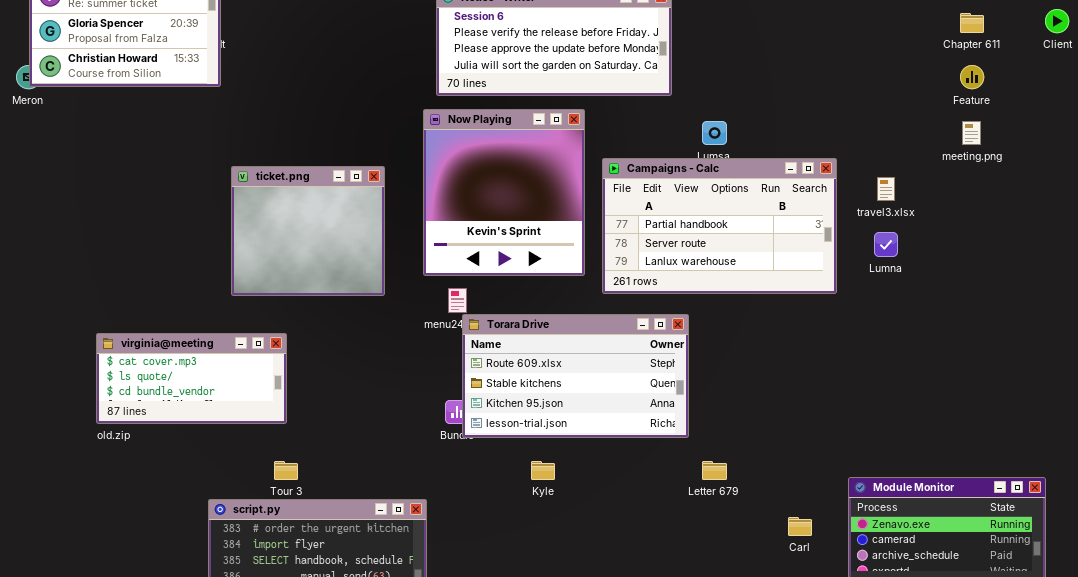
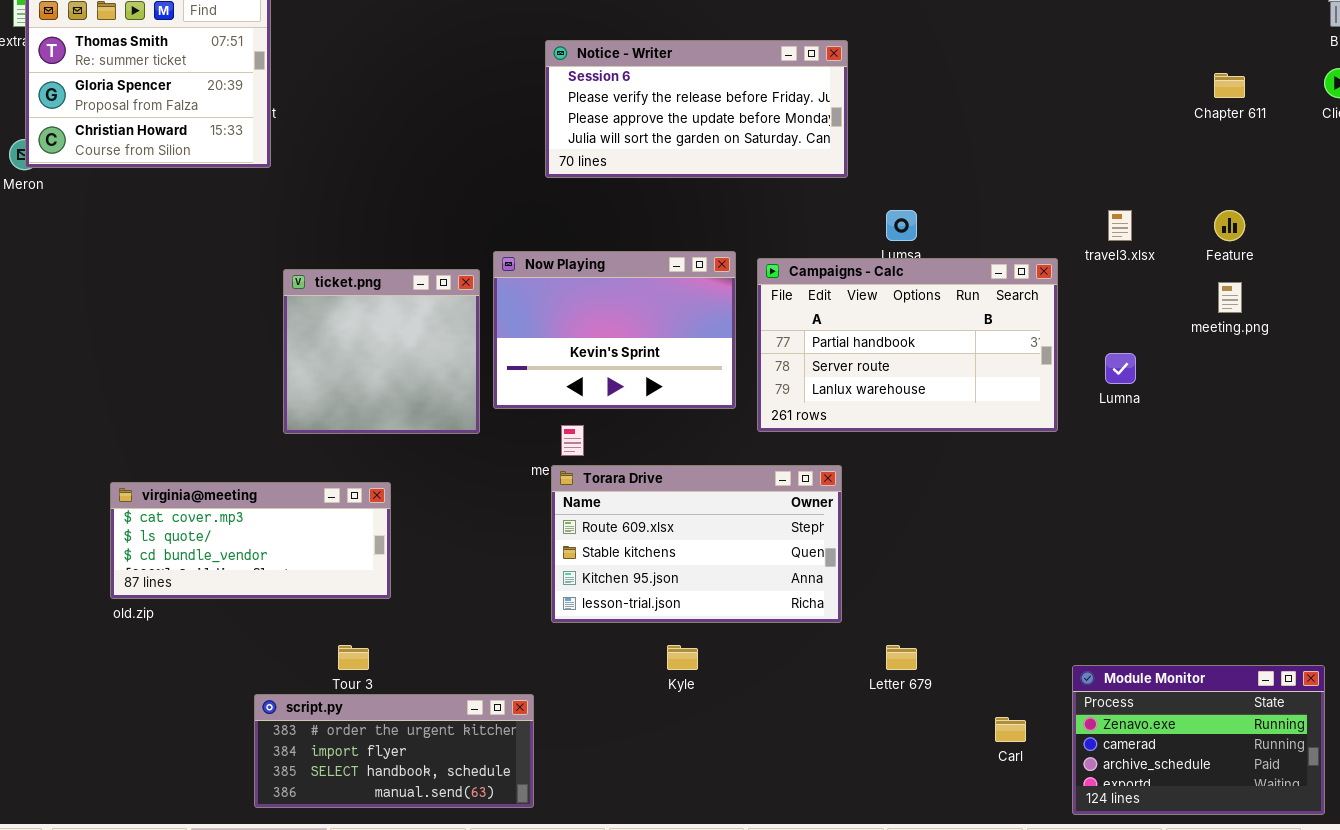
Feature: [960,65,984,89] -> [1214,210,1245,241], moved
Now Playing: [423,109,585,276] -> [493,251,736,409], resized
meeting.png: [962,121,981,145] -> [1218,282,1242,313], moved
travel3.xlsx: [877,177,895,201] -> [1108,210,1132,241], moved
Torara Drive: [462,314,689,438] -> [551,465,842,623], moved
virginia@meeting: [96,333,287,424] -> [110,482,391,599], resized

